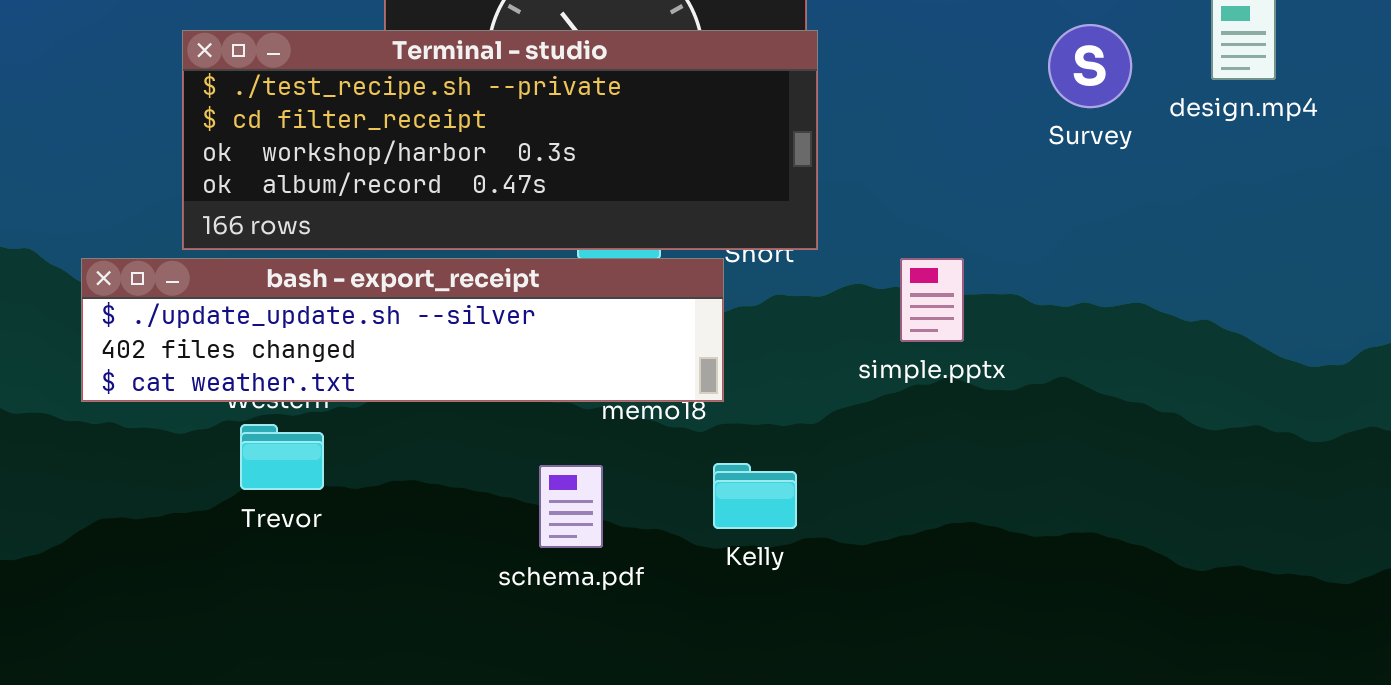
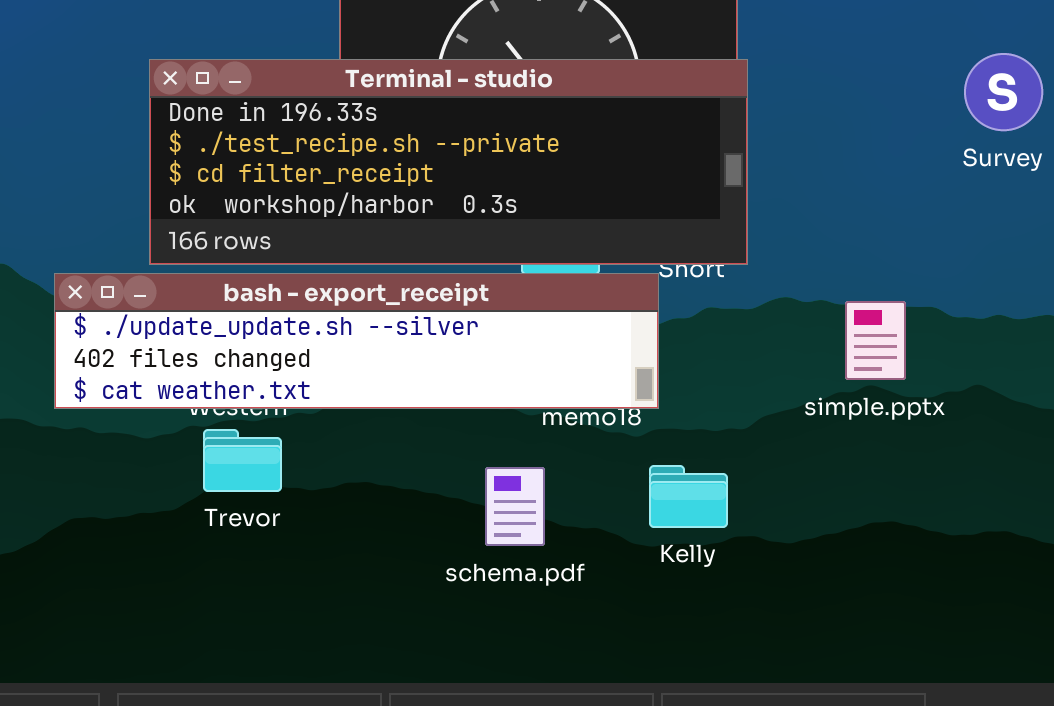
Terminal - studio: [182,30,818,250] -> [149,59,748,265], scrolled up 1 row
simple.pptx: [900,258,964,342] -> [845,301,906,380], moved

